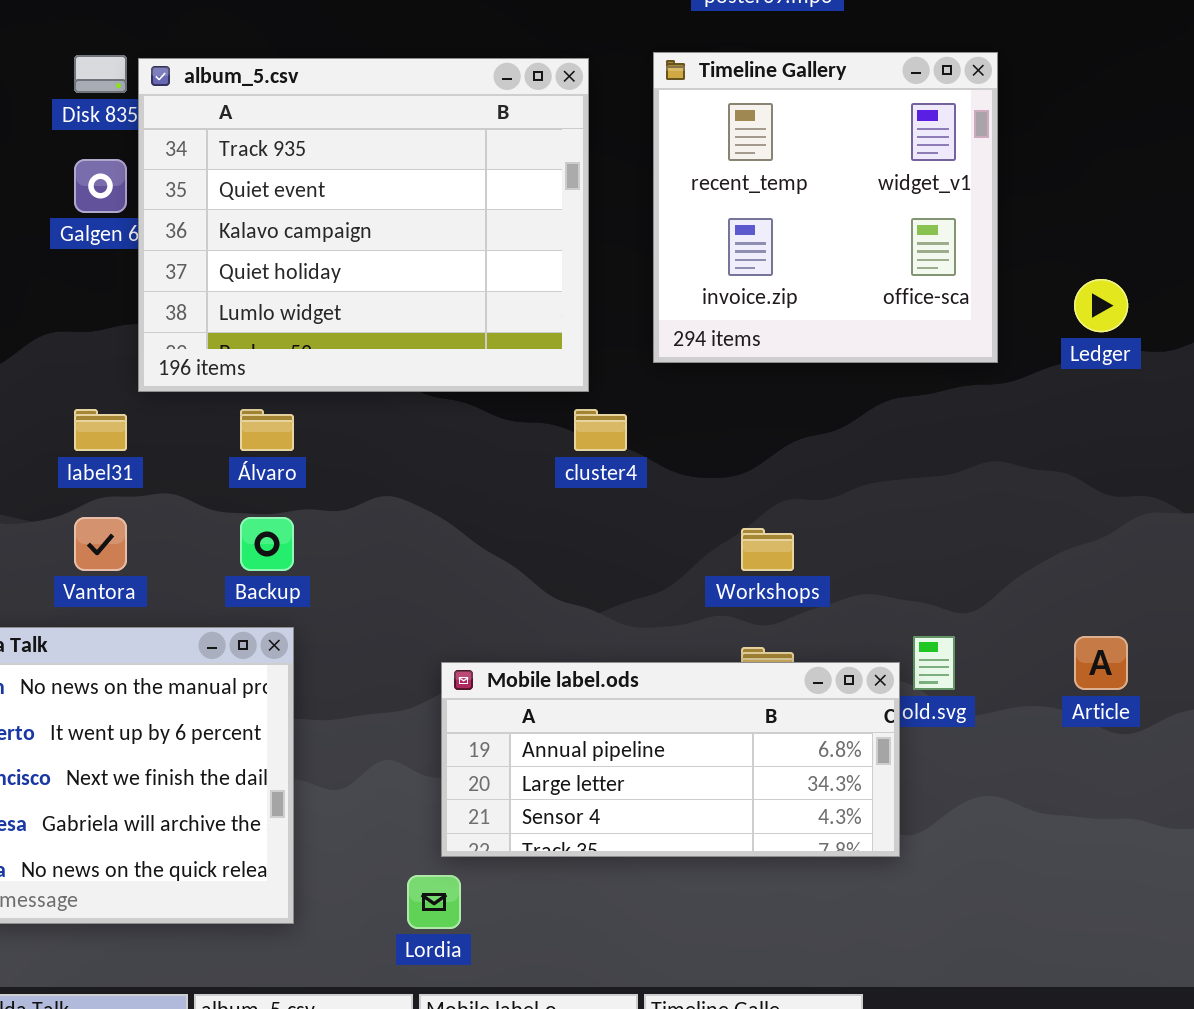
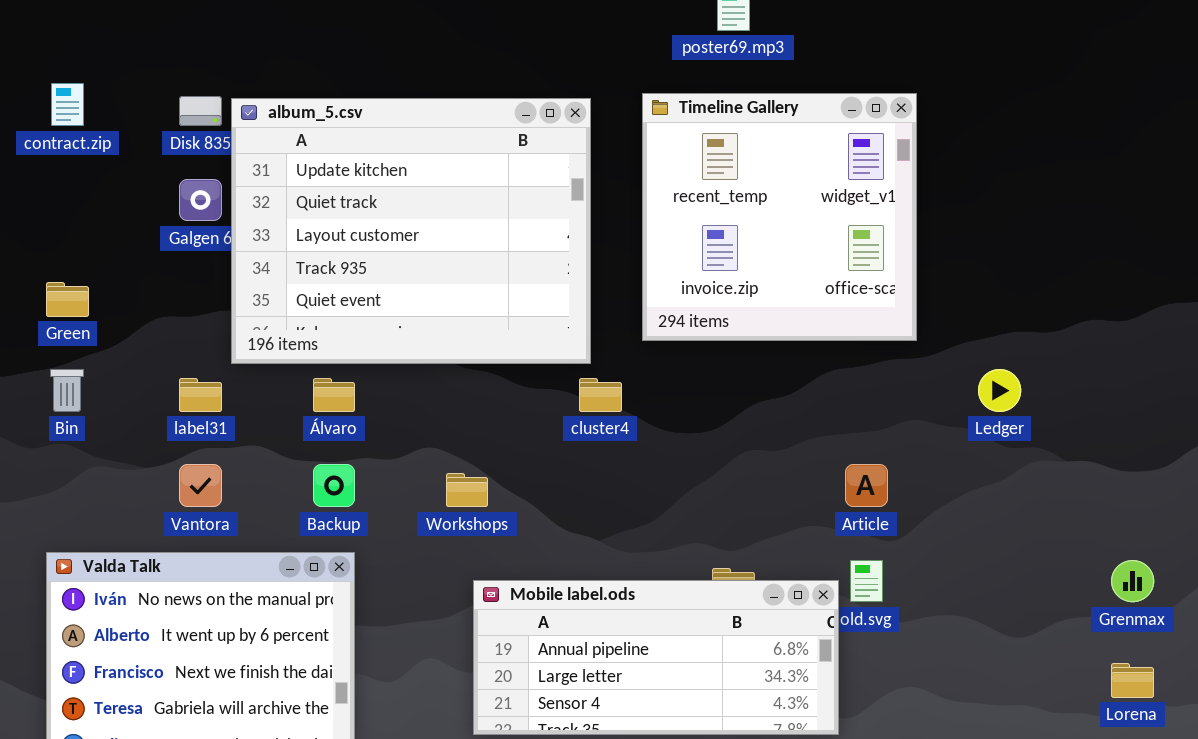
album_5.csv: [138,58,589,392] -> [231,98,591,364], scrolled up 3 rows
Ledger: [1074,279,1128,332] -> [978,369,1021,412], moved
Workshops: [741,528,794,571] -> [446,473,488,507], moved
Article: [1074,636,1128,690] -> [845,464,888,507], moved

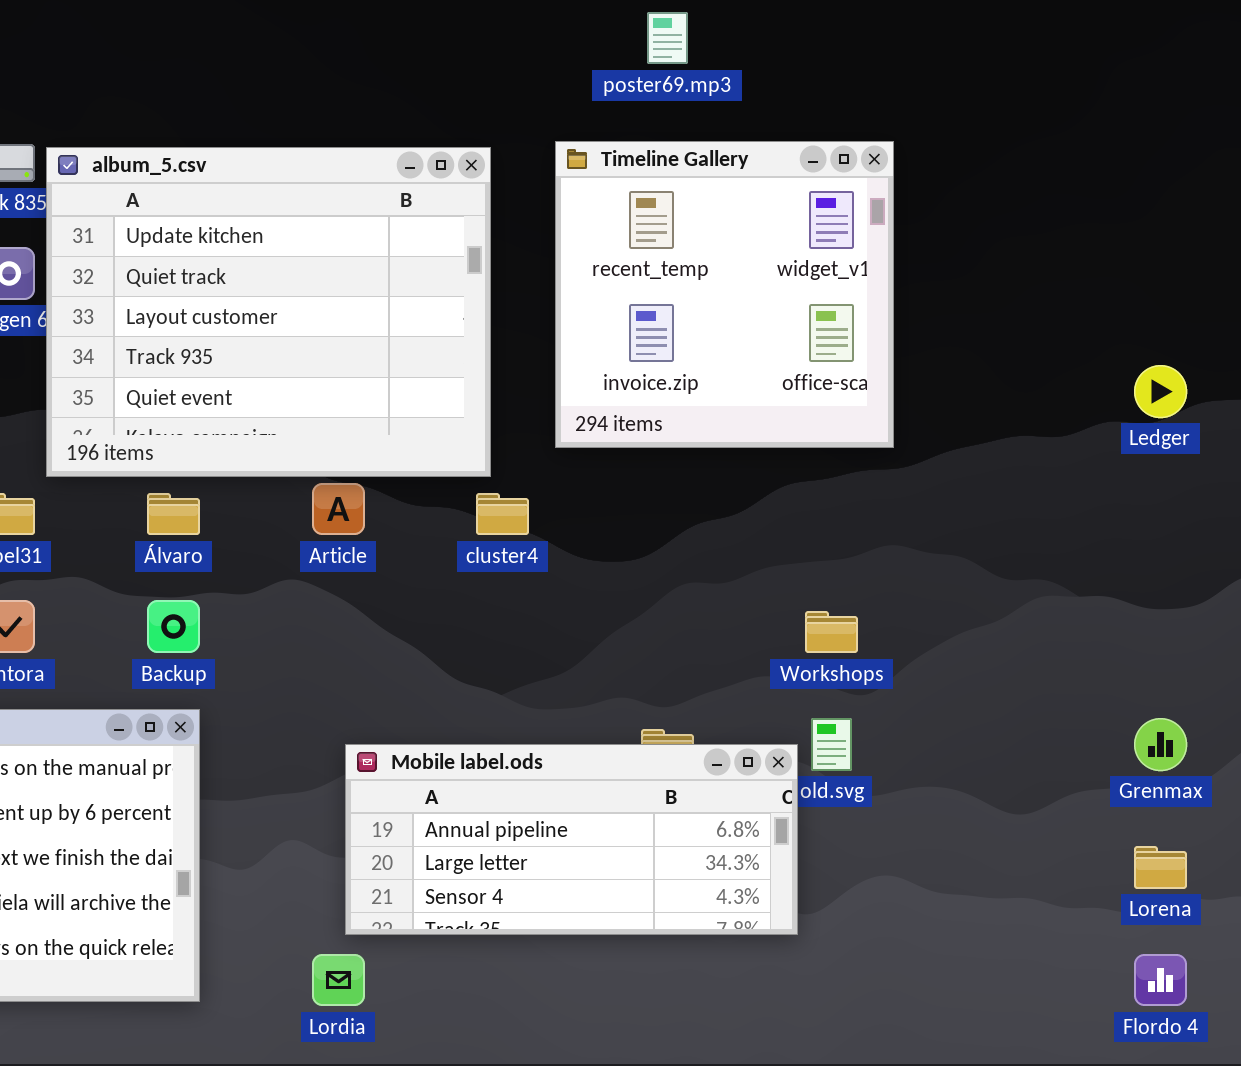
Ledger: [978,369,1021,412] -> [1134,365,1187,418], moved
Article: [845,464,888,507] -> [312,483,365,535], moved
Workshops: [446,473,488,507] -> [805,611,858,653], moved

